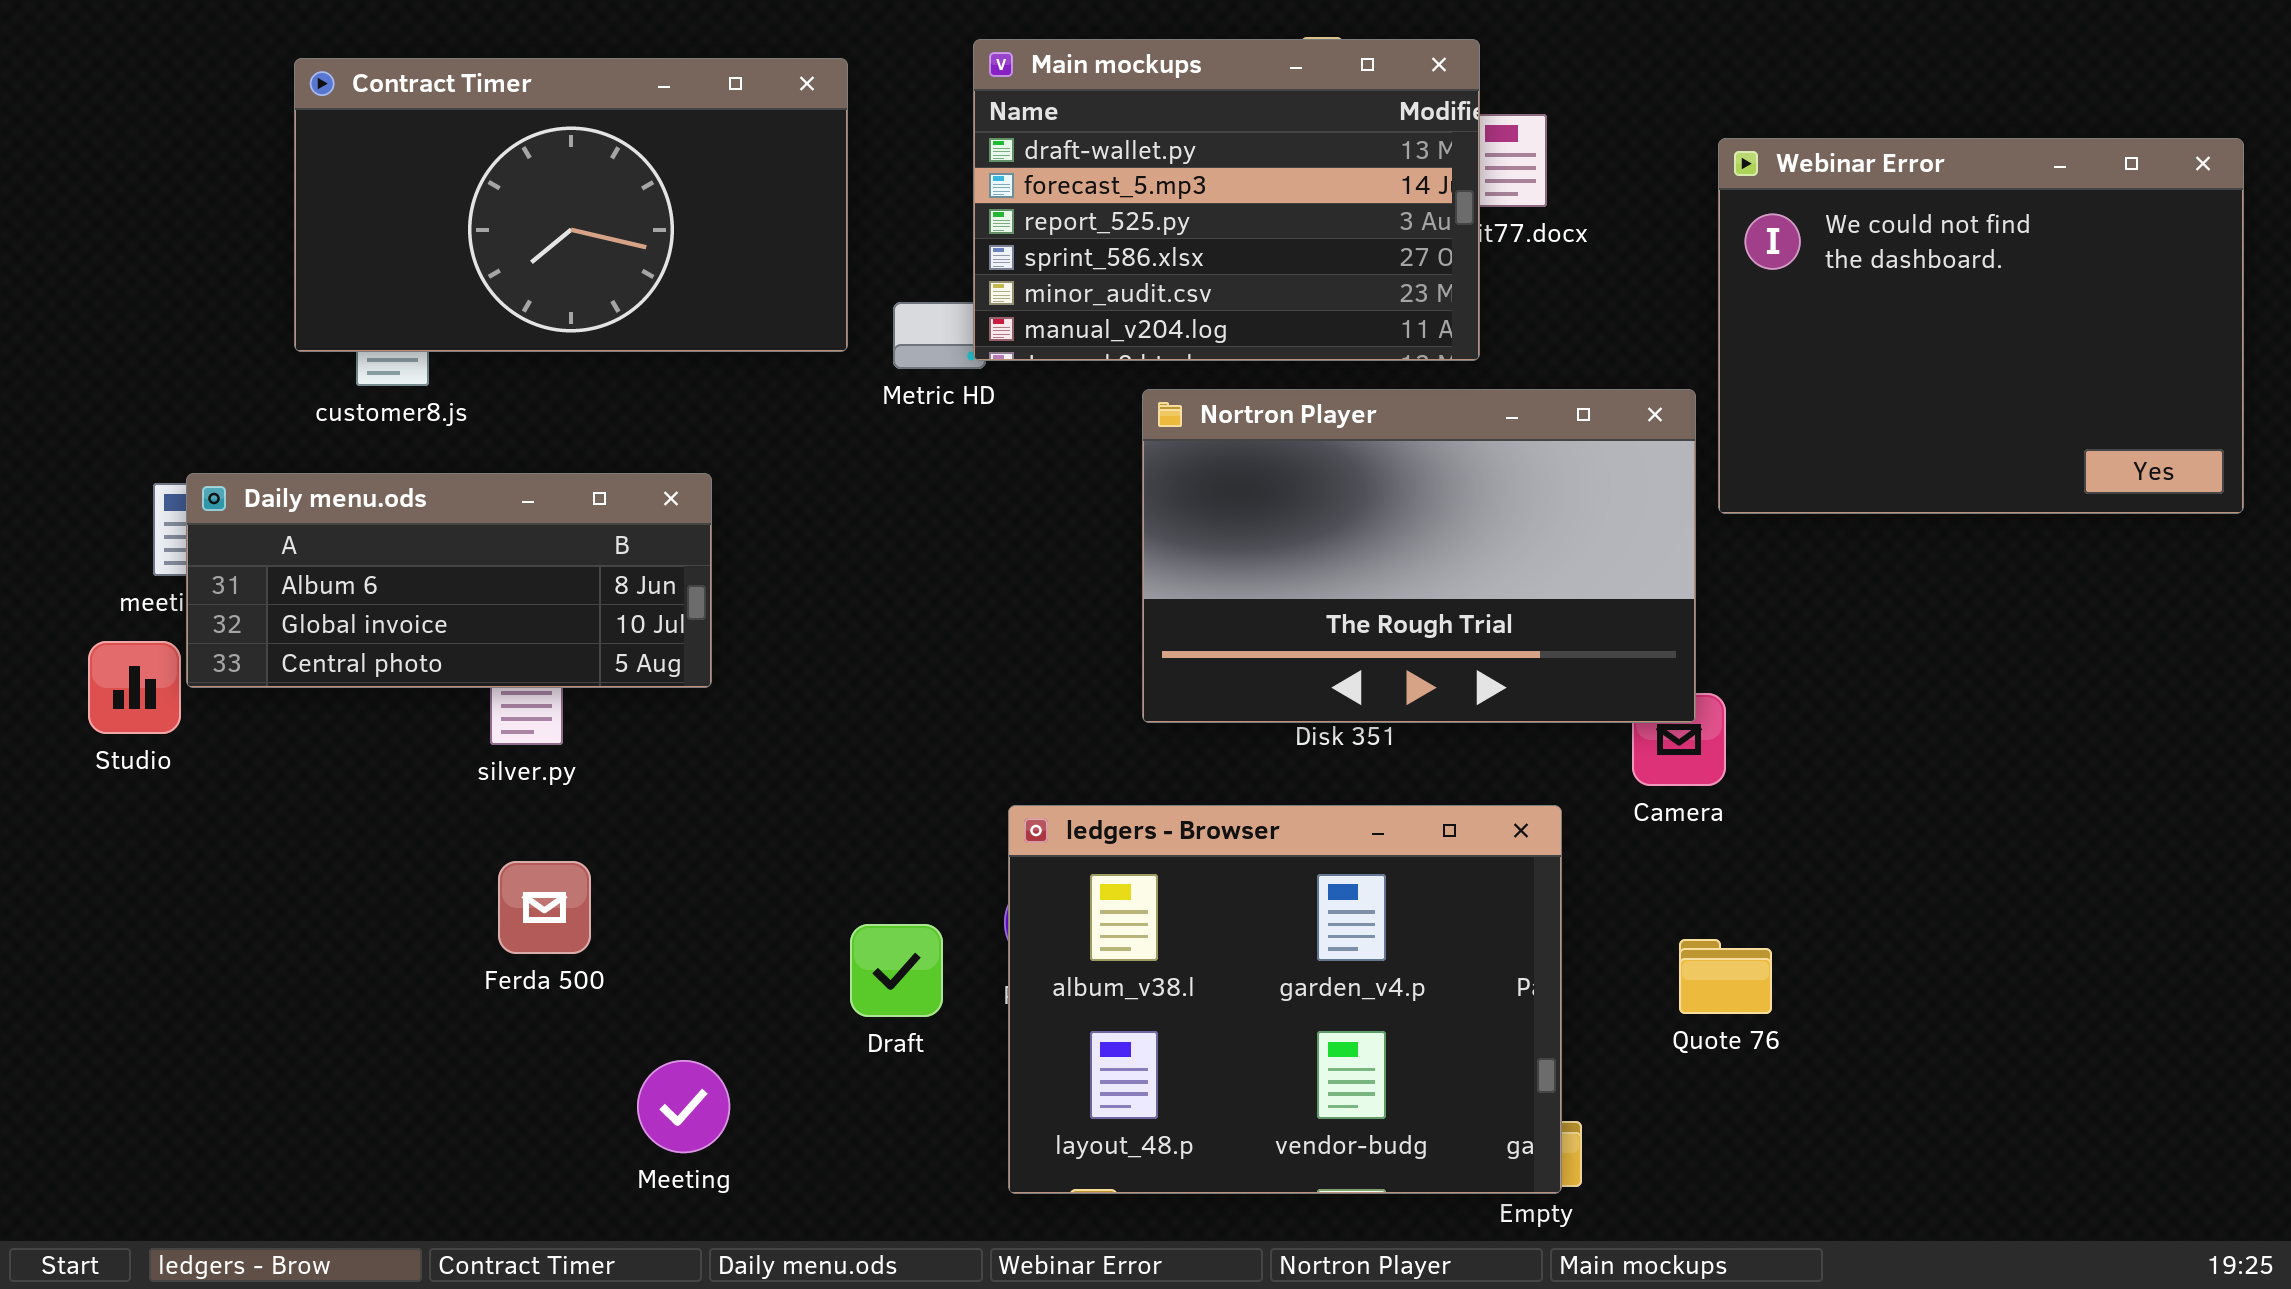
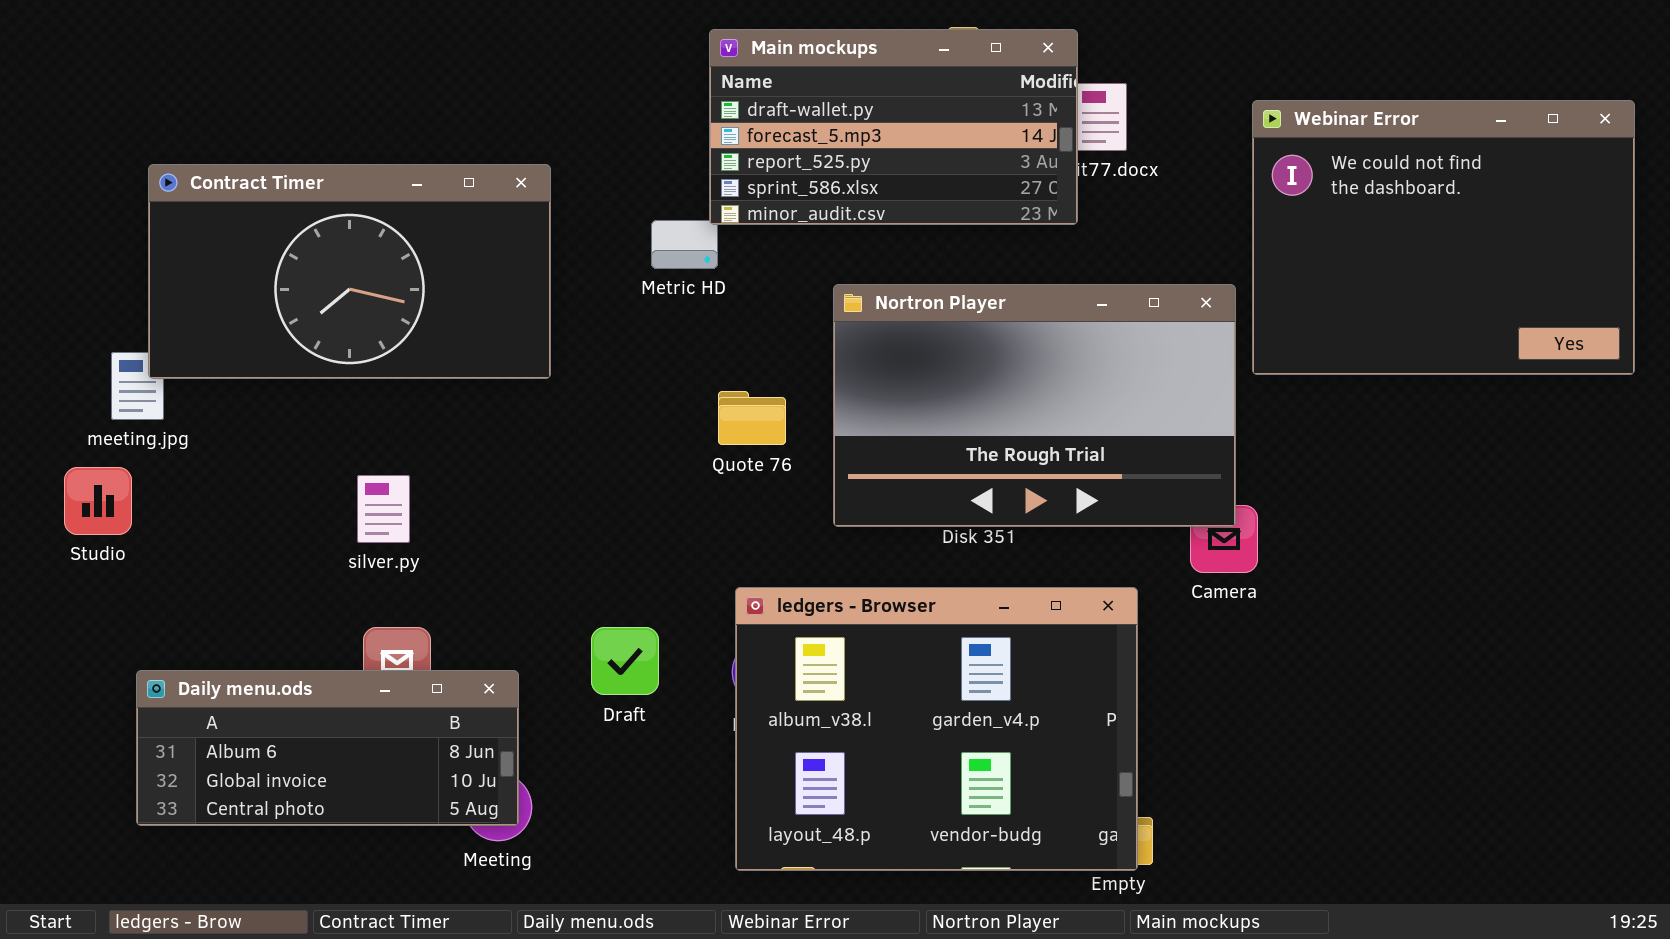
Main mockups: [973,39,1480,361] -> [709,29,1078,225], resized
Contract Timer: [294,58,848,352] -> [148,164,551,379], moved
Daily menu.ods: [186,473,712,688] -> [136,670,519,826], moved
Draft: [850,924,943,1017] -> [591,627,659,695], moved
Quote 76: [1679,939,1772,1014] -> [718,391,786,445], moved

